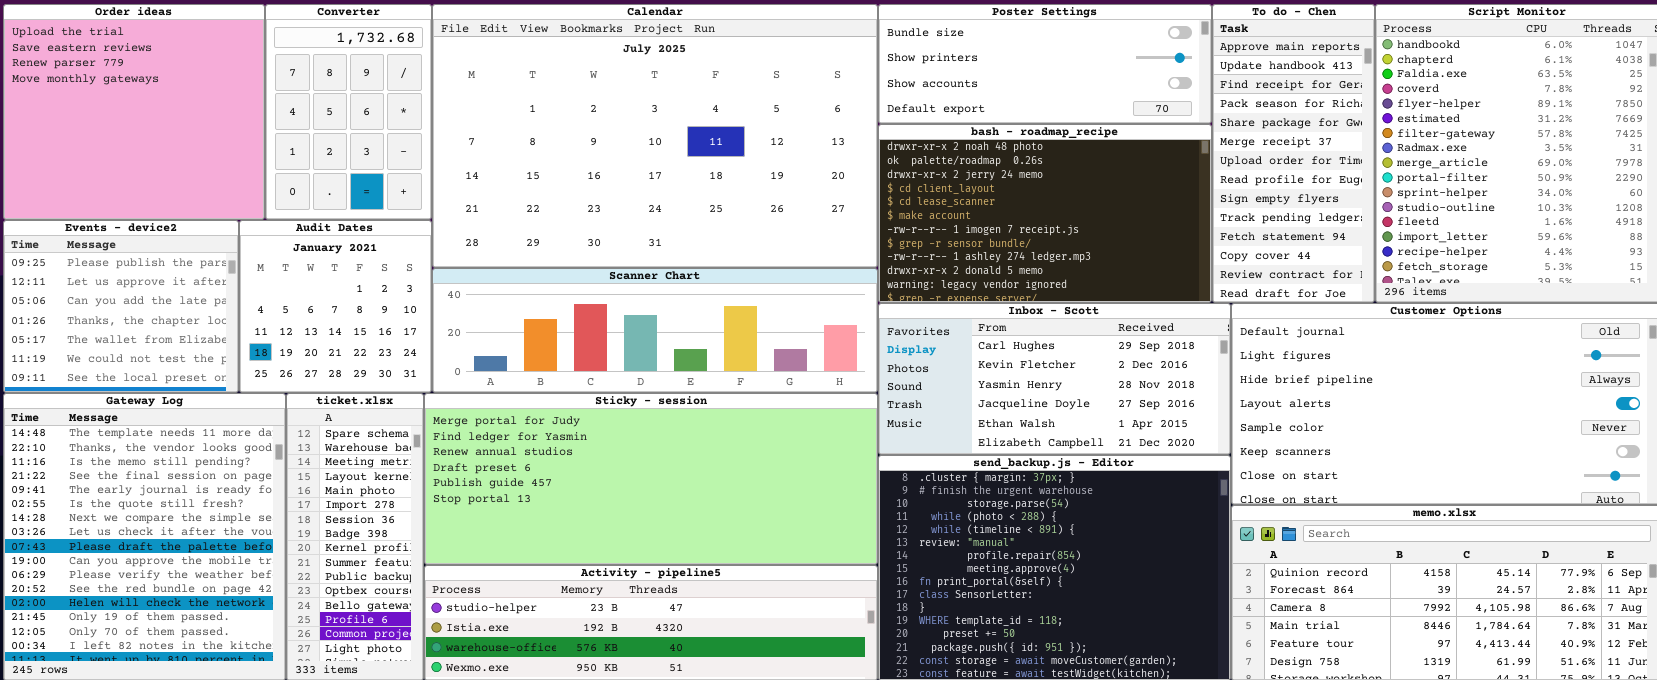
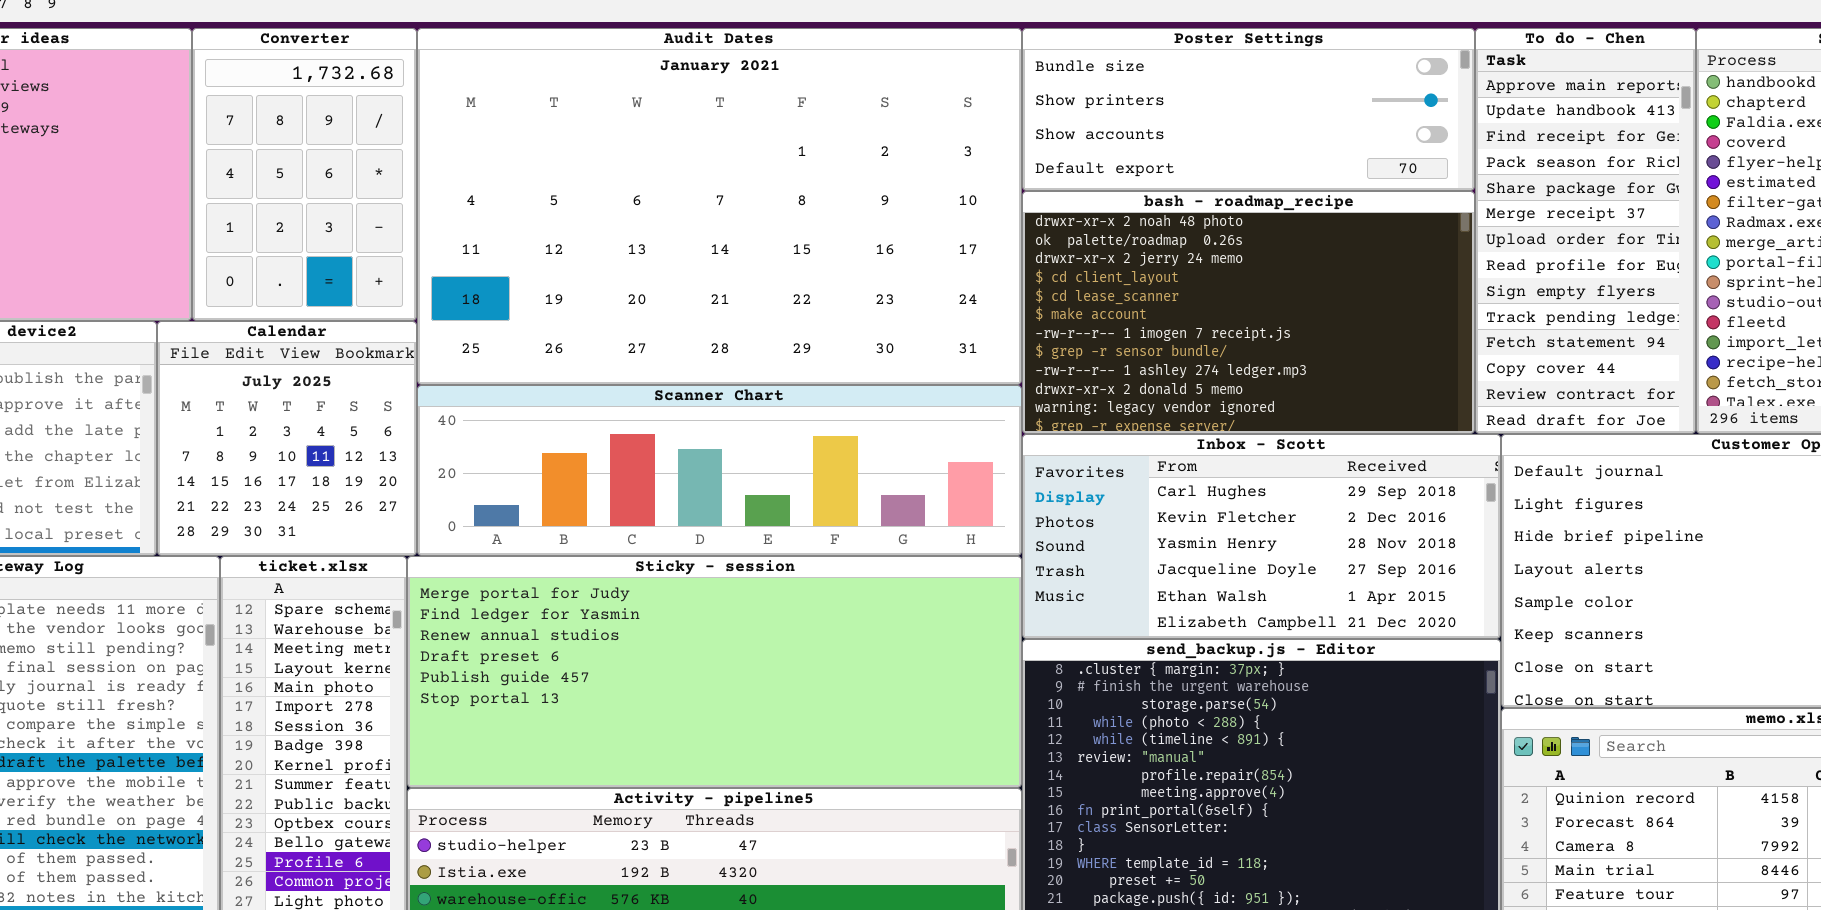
Calendar: [432,4,878,268] -> [157,321,417,556], moved, resized
Audit Dates: [239,220,432,393] -> [417,28,1022,385], moved, resized

